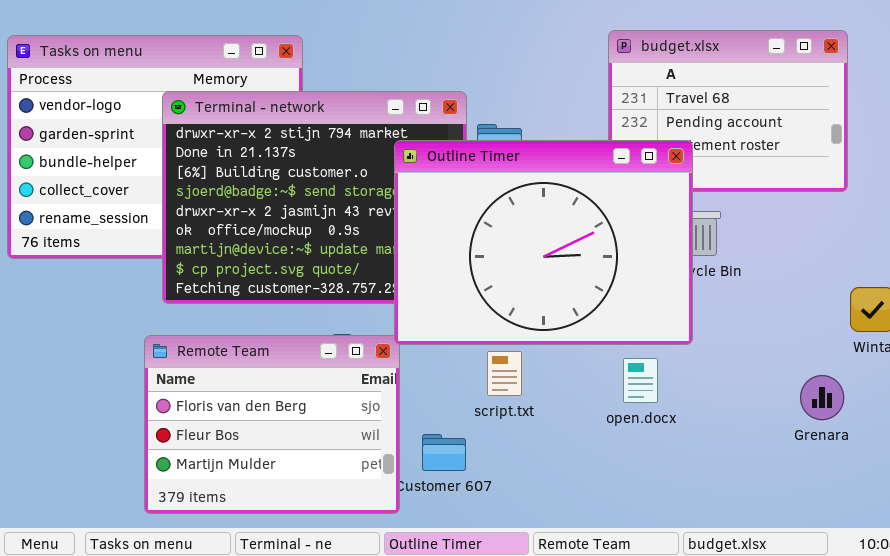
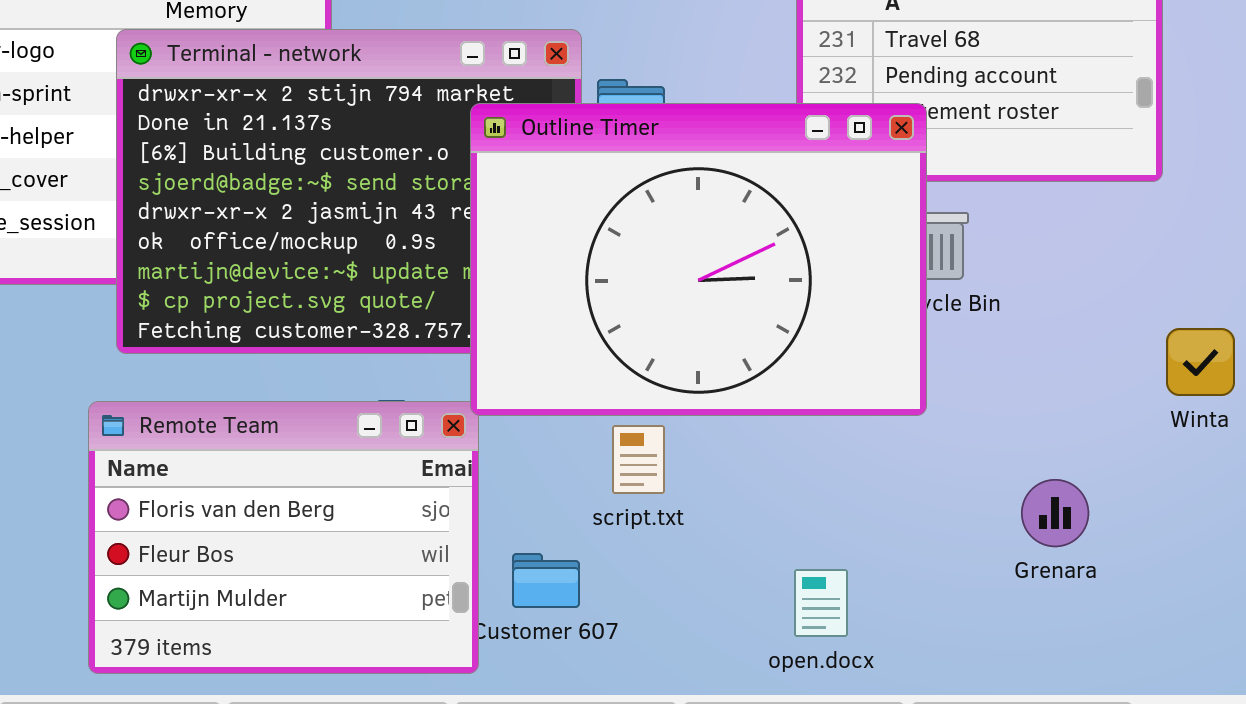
open.docx: [623,358,658,403] -> [794,569,848,637], moved
Grenara: [800,375,844,420] -> [1021,479,1089,547], moved

